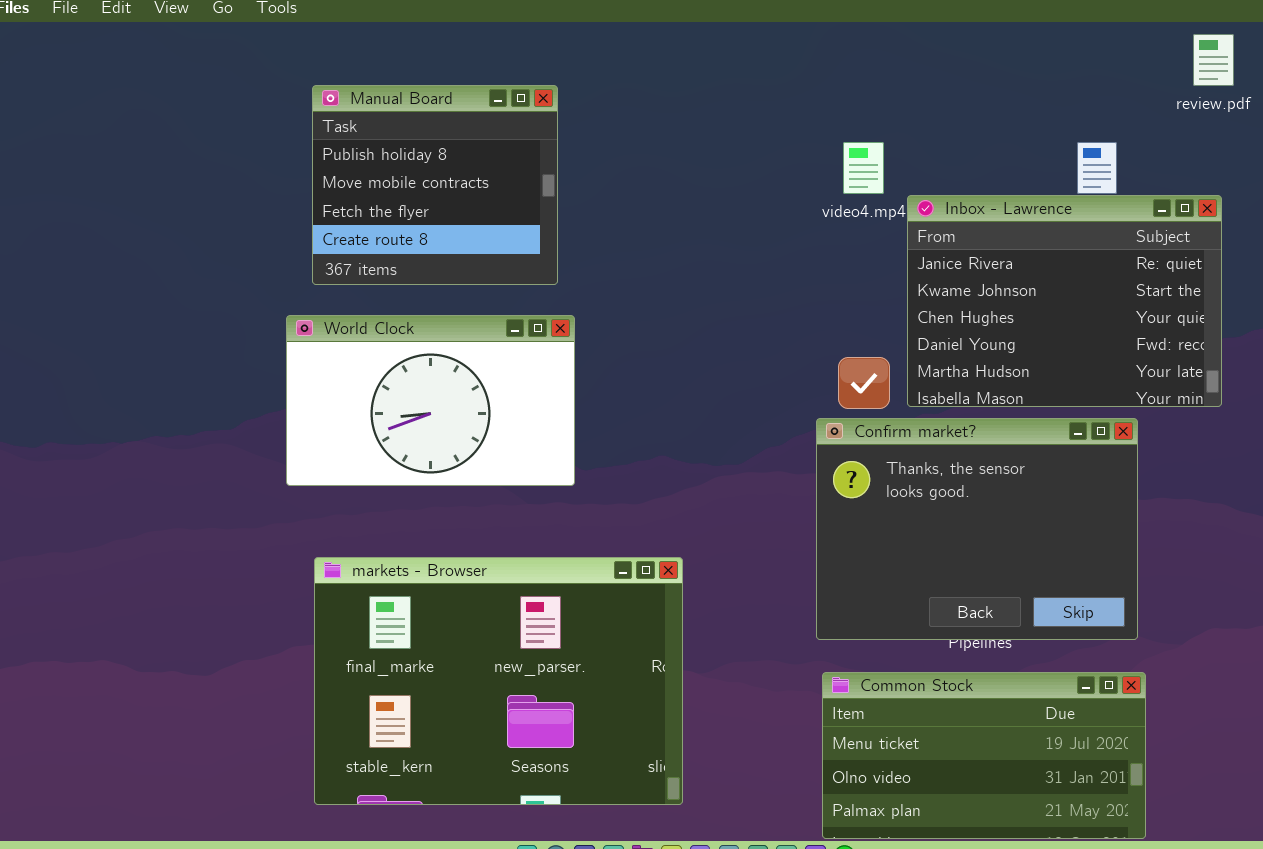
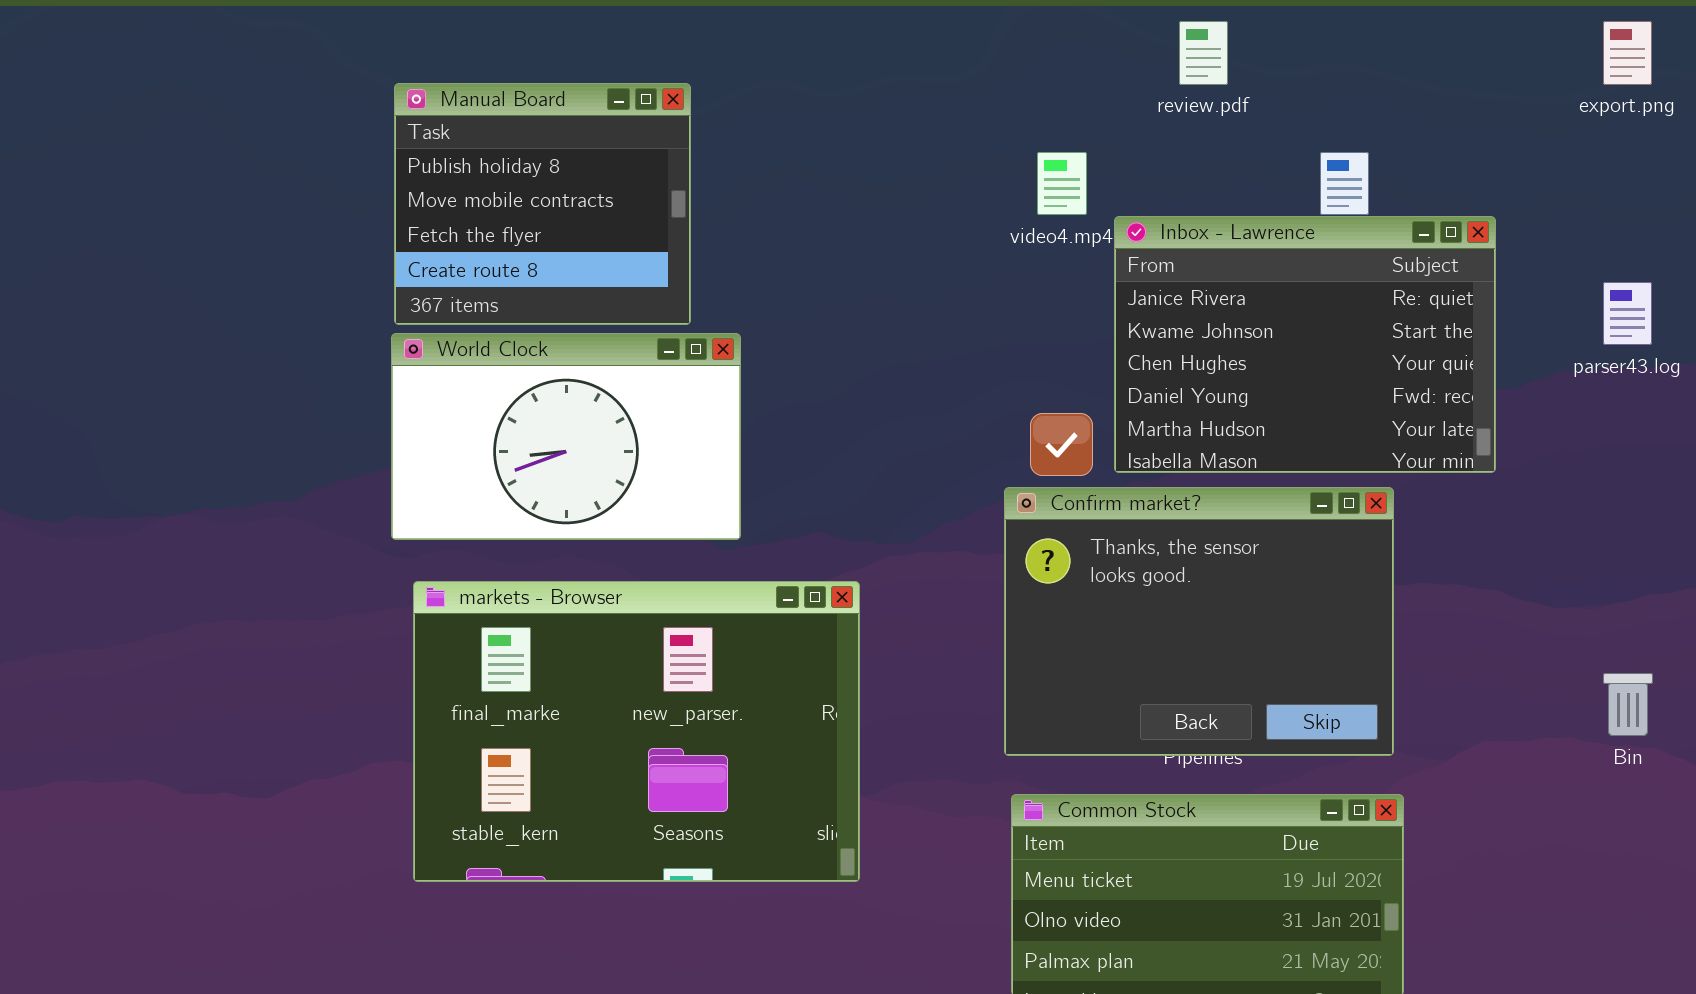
review.pdf: [1193,34,1234,86] -> [1179,21,1228,85], moved
World Clock: [286,315,575,486] -> [391,333,741,540], moved
markets - Browser: [314,557,683,805] -> [413,581,860,882], moved

